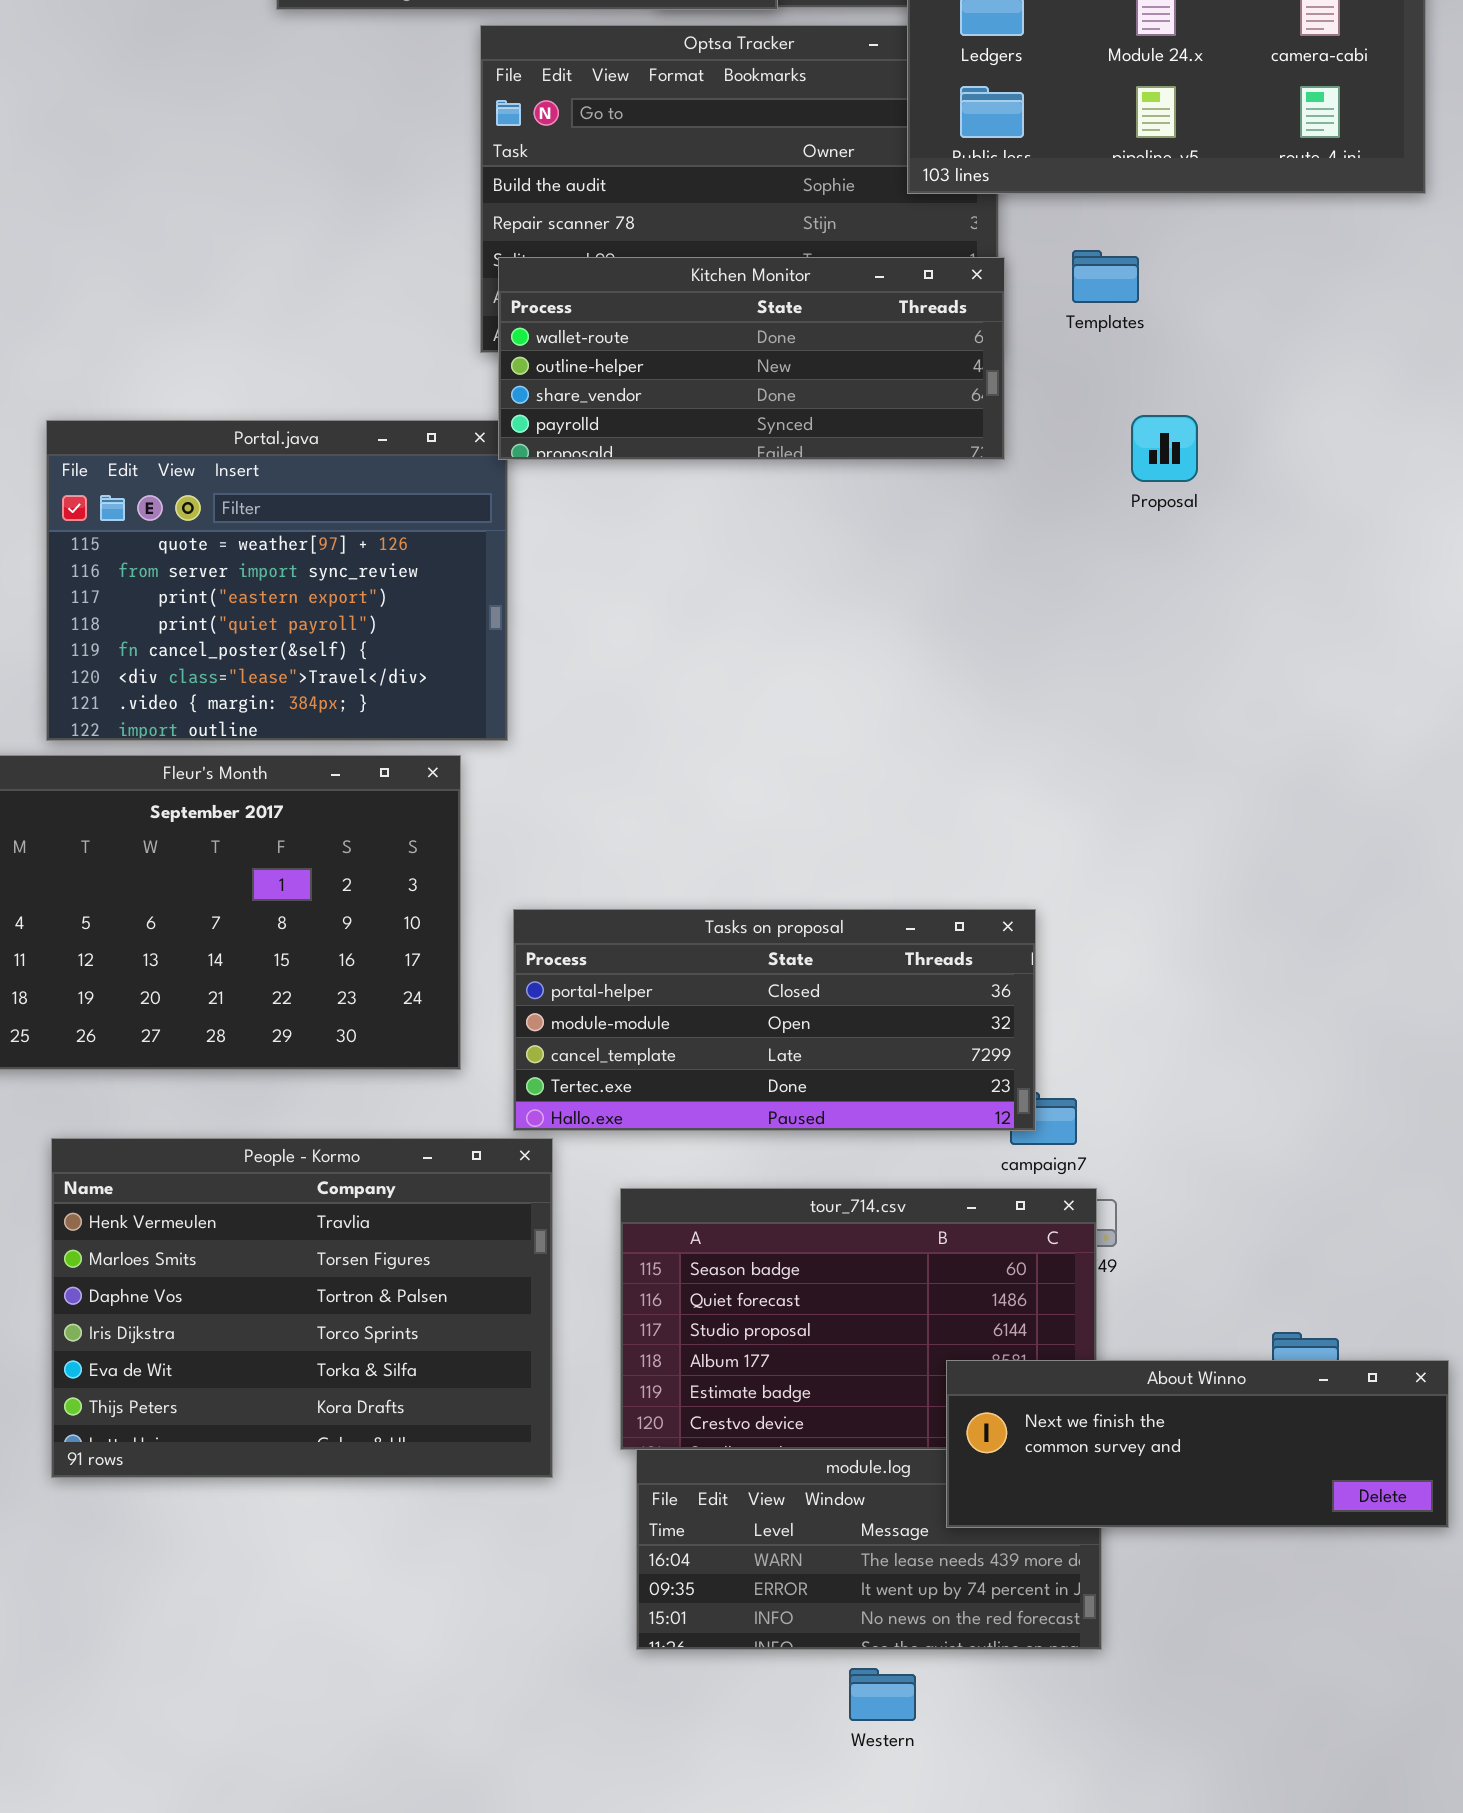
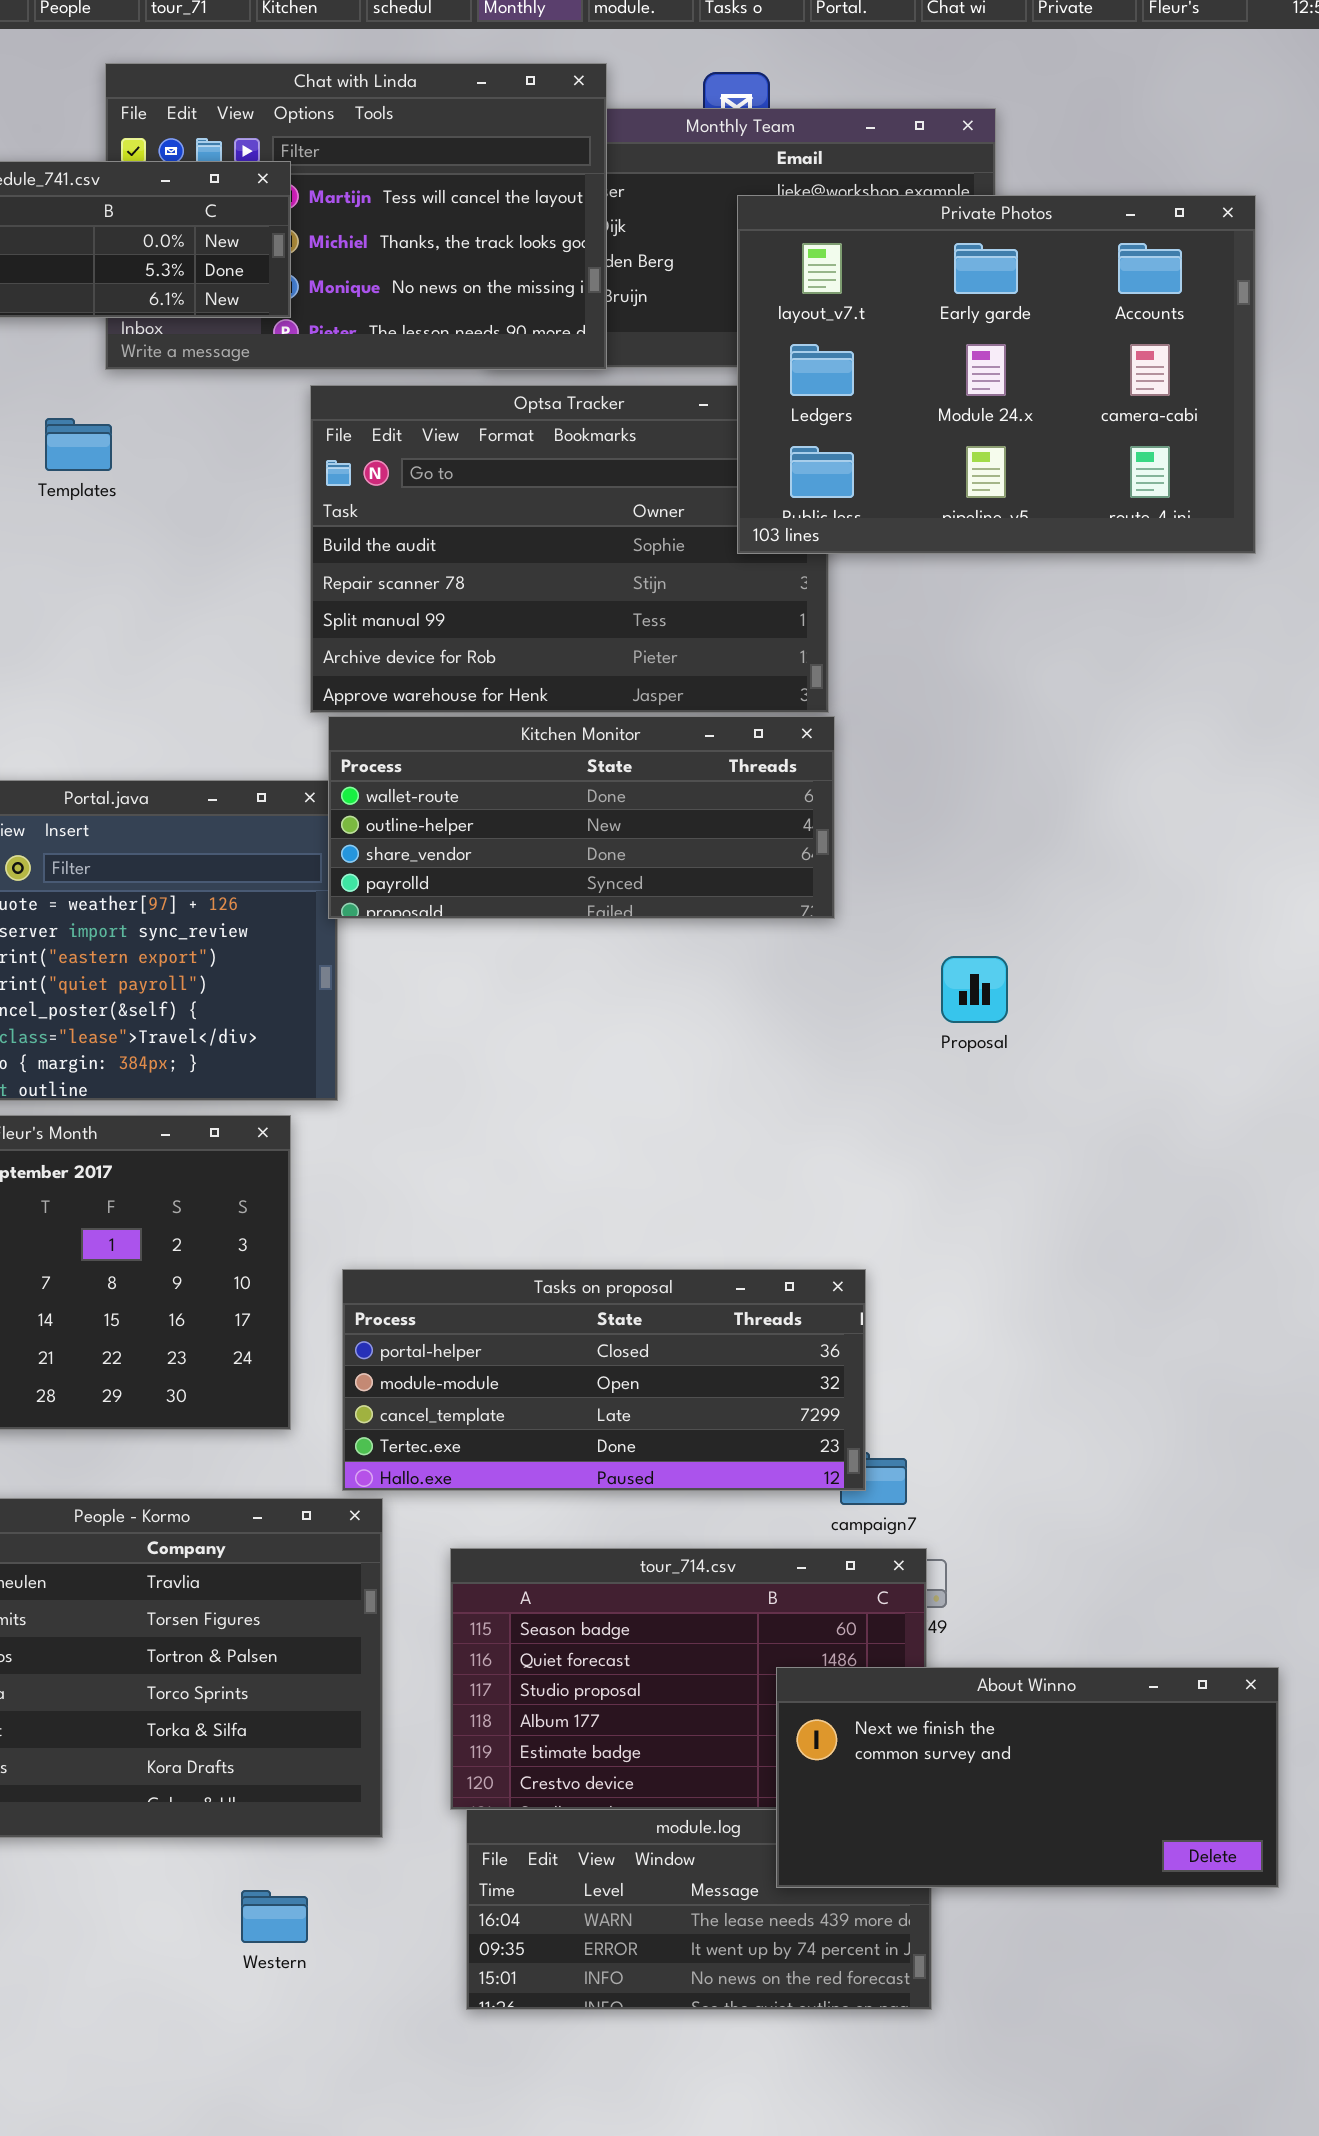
Templates: [1072,250,1139,303] -> [45,418,112,471], moved
Kitchen Monitor: [498,257,1005,460] -> [328,716,835,919], moved
Proposal: [1131,415,1198,482] -> [941,956,1008,1023], moved
About Winno: [946,1360,1449,1528] -> [776,1667,1279,1888], resized
Western: [849,1668,916,1721] -> [241,1890,308,1943], moved

